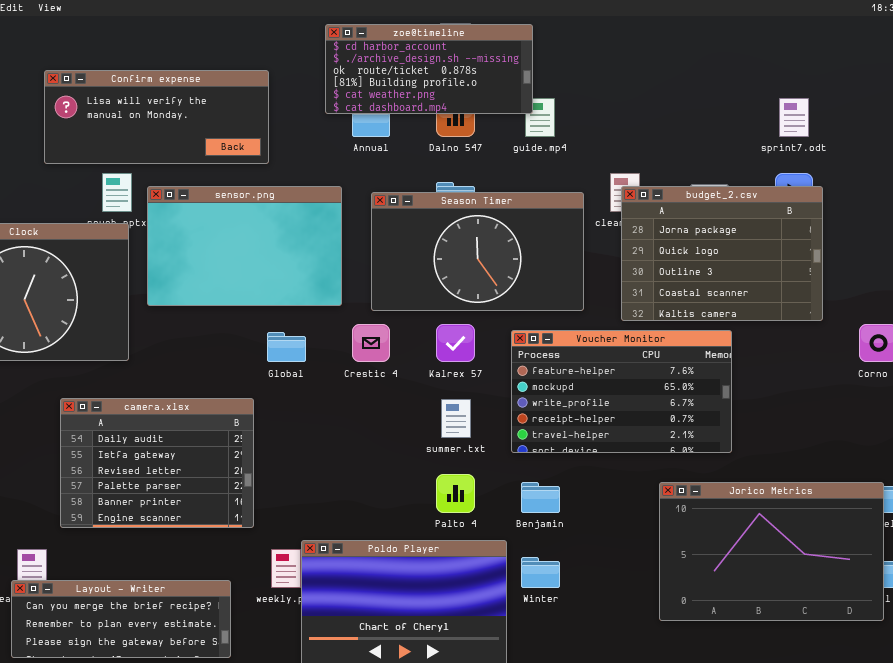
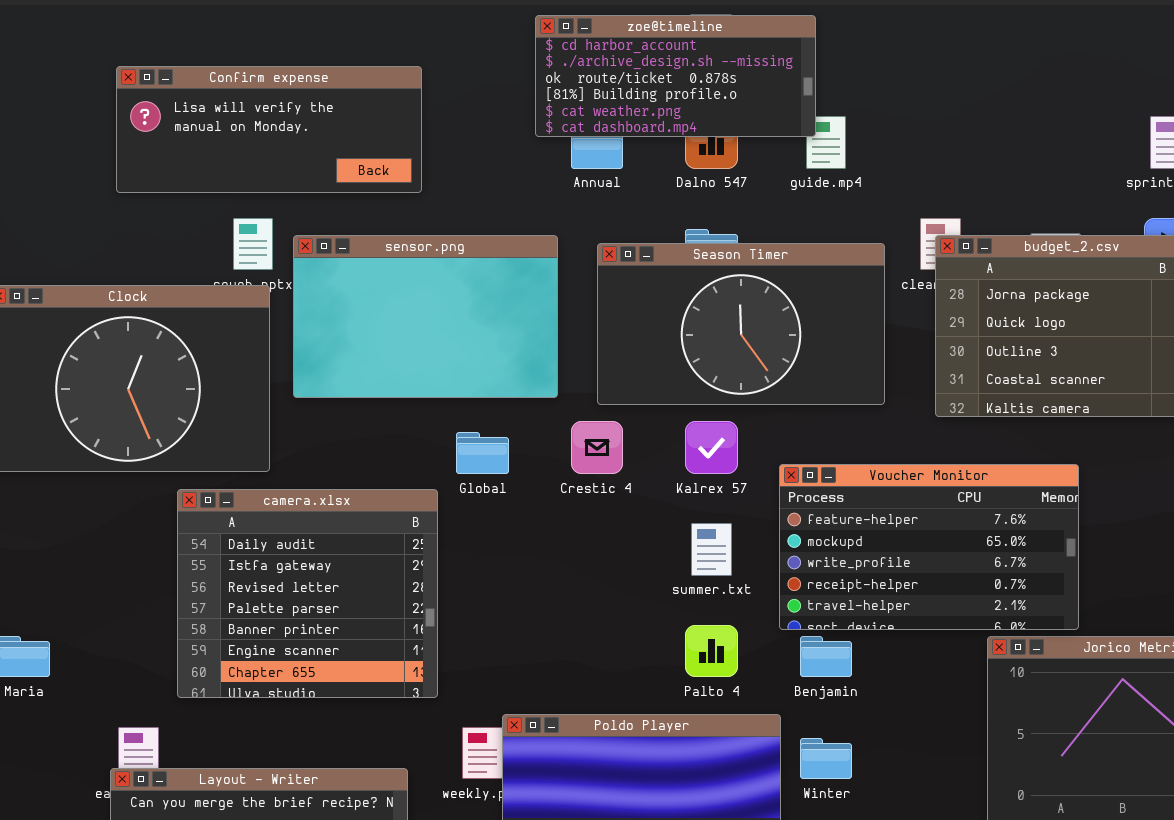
Confirm expense: [44,70,269,164] -> [116,66,422,193], moved
Voucher Monitor: [511,330,732,453] -> [779,464,1079,630], moved
camera.xlsx: [60,398,254,528] -> [177,489,438,698], resized

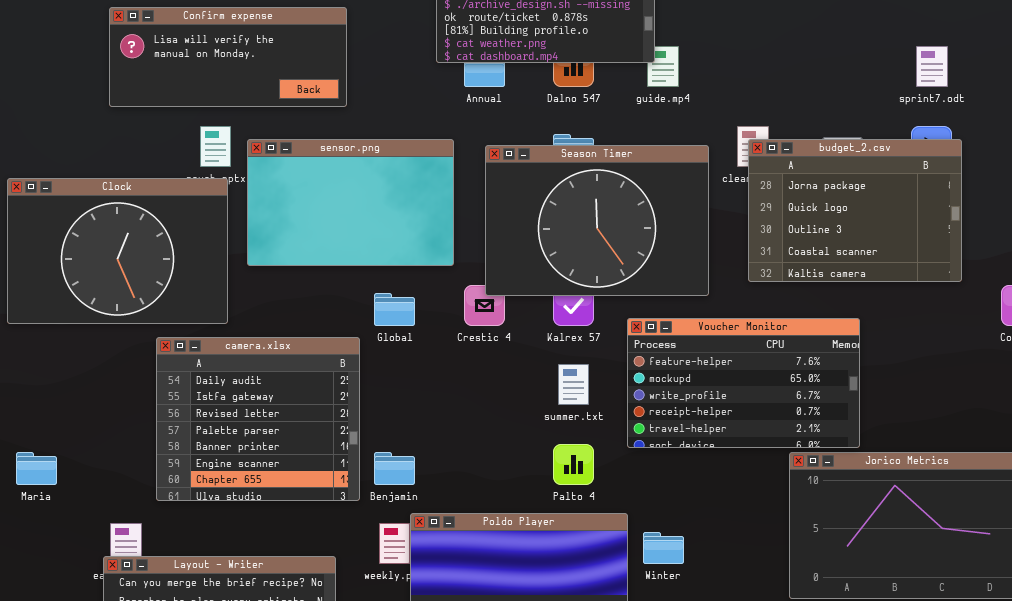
Season Timer: [597,243,885,405] -> [485,145,709,296], resized
Benjamin: [800,636,852,677] -> [374,452,415,485], moved

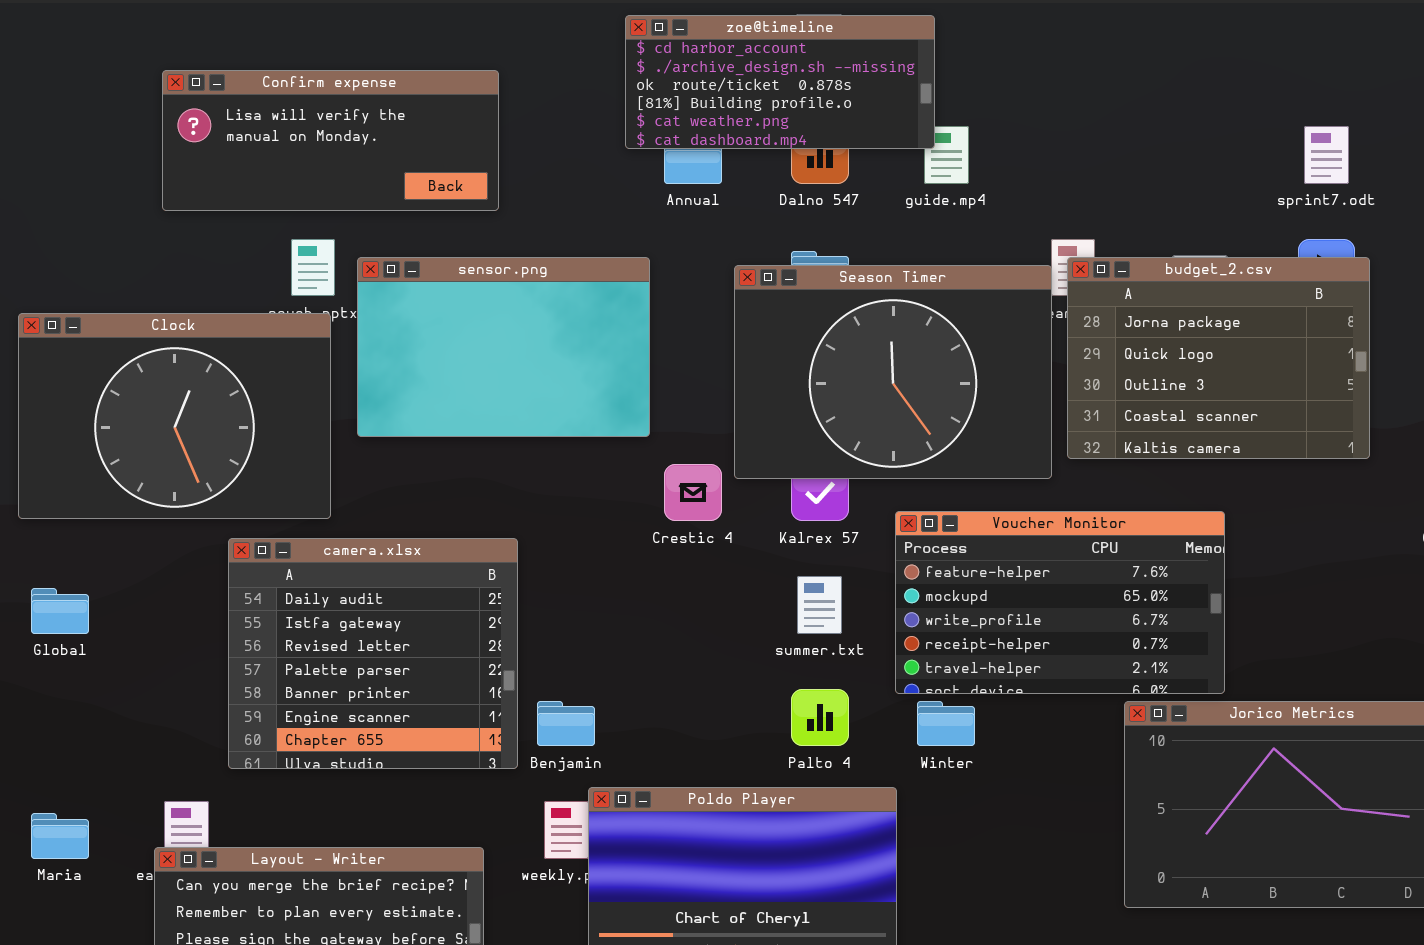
Season Timer: [485,145,709,296] -> [734,265,1052,479], moved
Global: [374,293,415,326] -> [31,588,89,634], moved
Maria: [16,452,57,485] -> [31,813,89,859], moved
Winter: [643,532,684,564] -> [917,701,975,746], moved

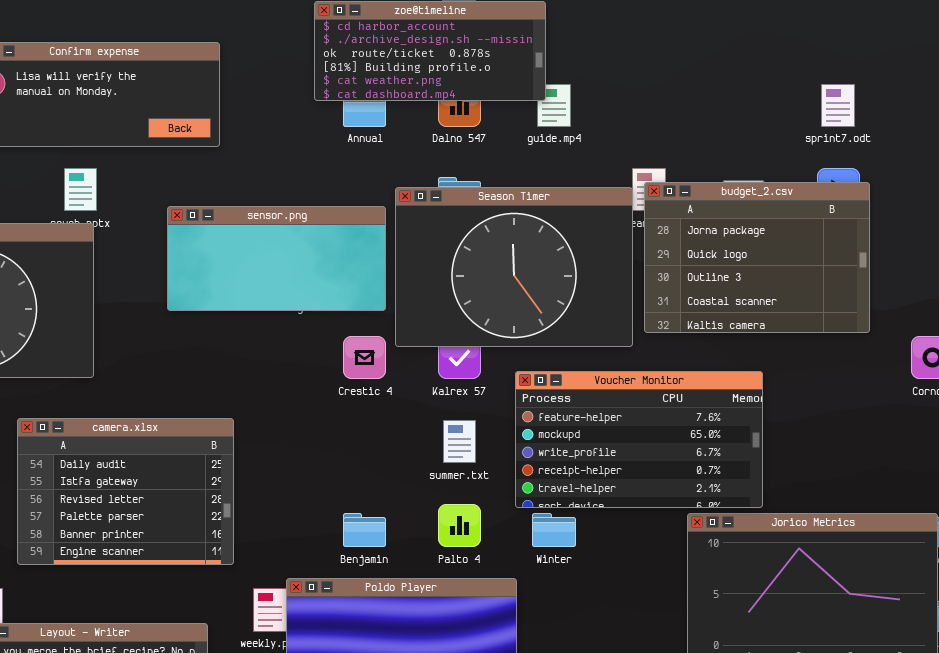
sensor.png: [357,257,650,437] -> [167,206,386,311], moved, resized
camera.xlsx: [228,538,518,769] -> [17,418,234,565], resized
Benjamin: [537,701,595,746] -> [343,513,386,547], moved

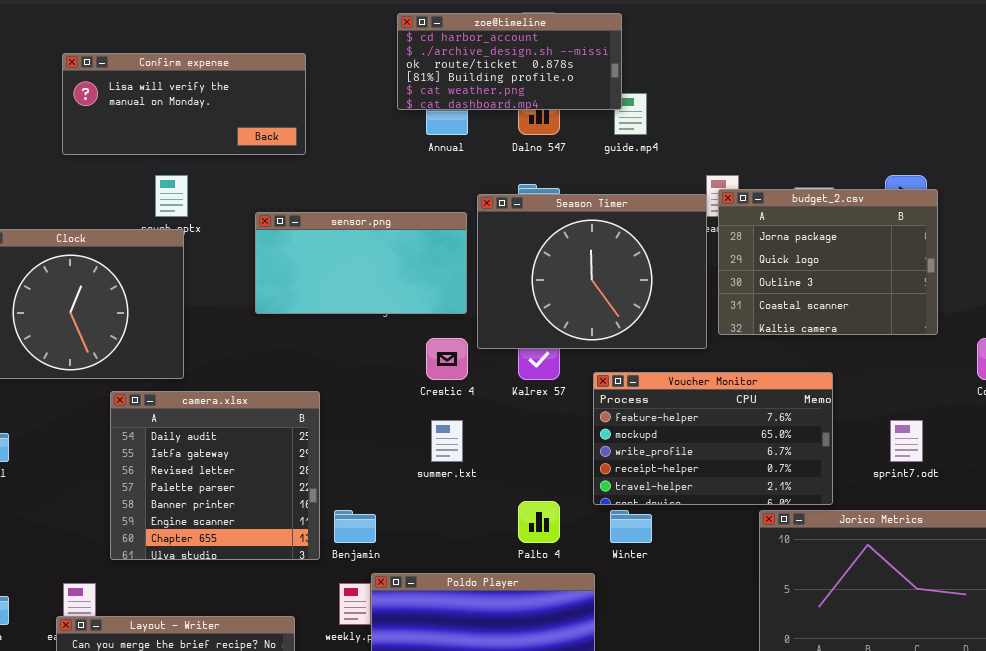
sprint7.odt: [821,84,855,127] -> [890,420,923,462], moved
camera.xlsx: [17,418,234,565] -> [110,391,320,560], resized
summer.txt: [443,420,476,463] -> [431,420,463,462], moved
Benjamin: [343,513,386,547] -> [334,510,376,543], moved

